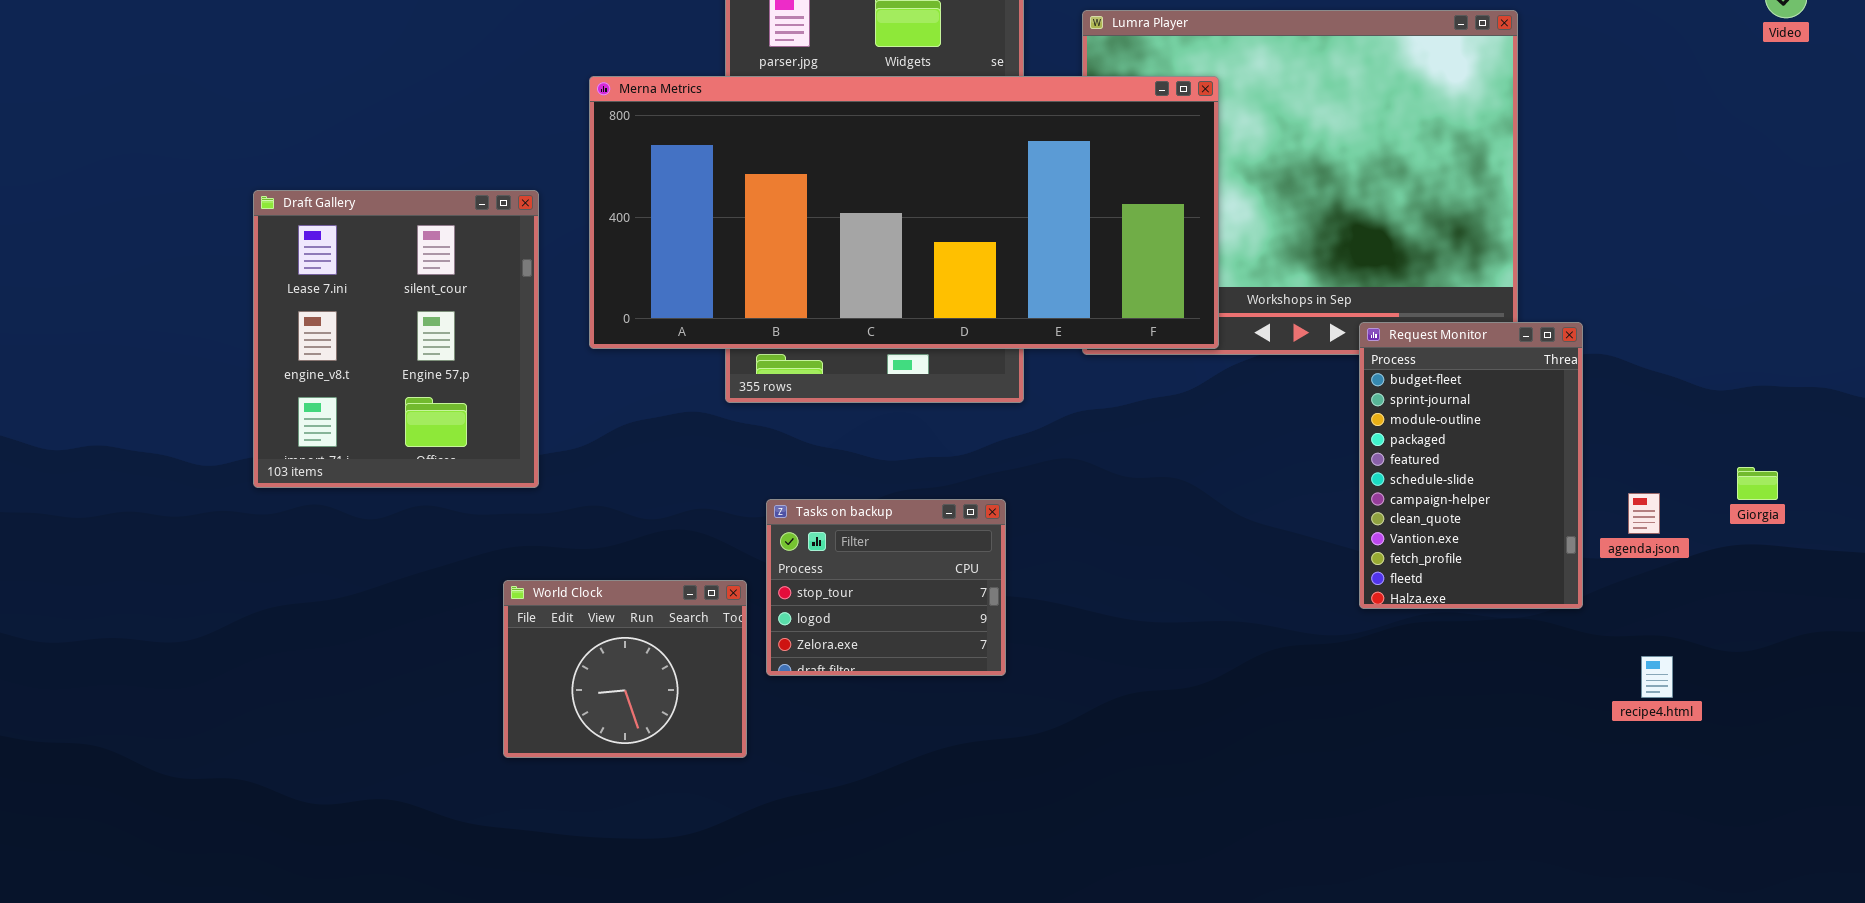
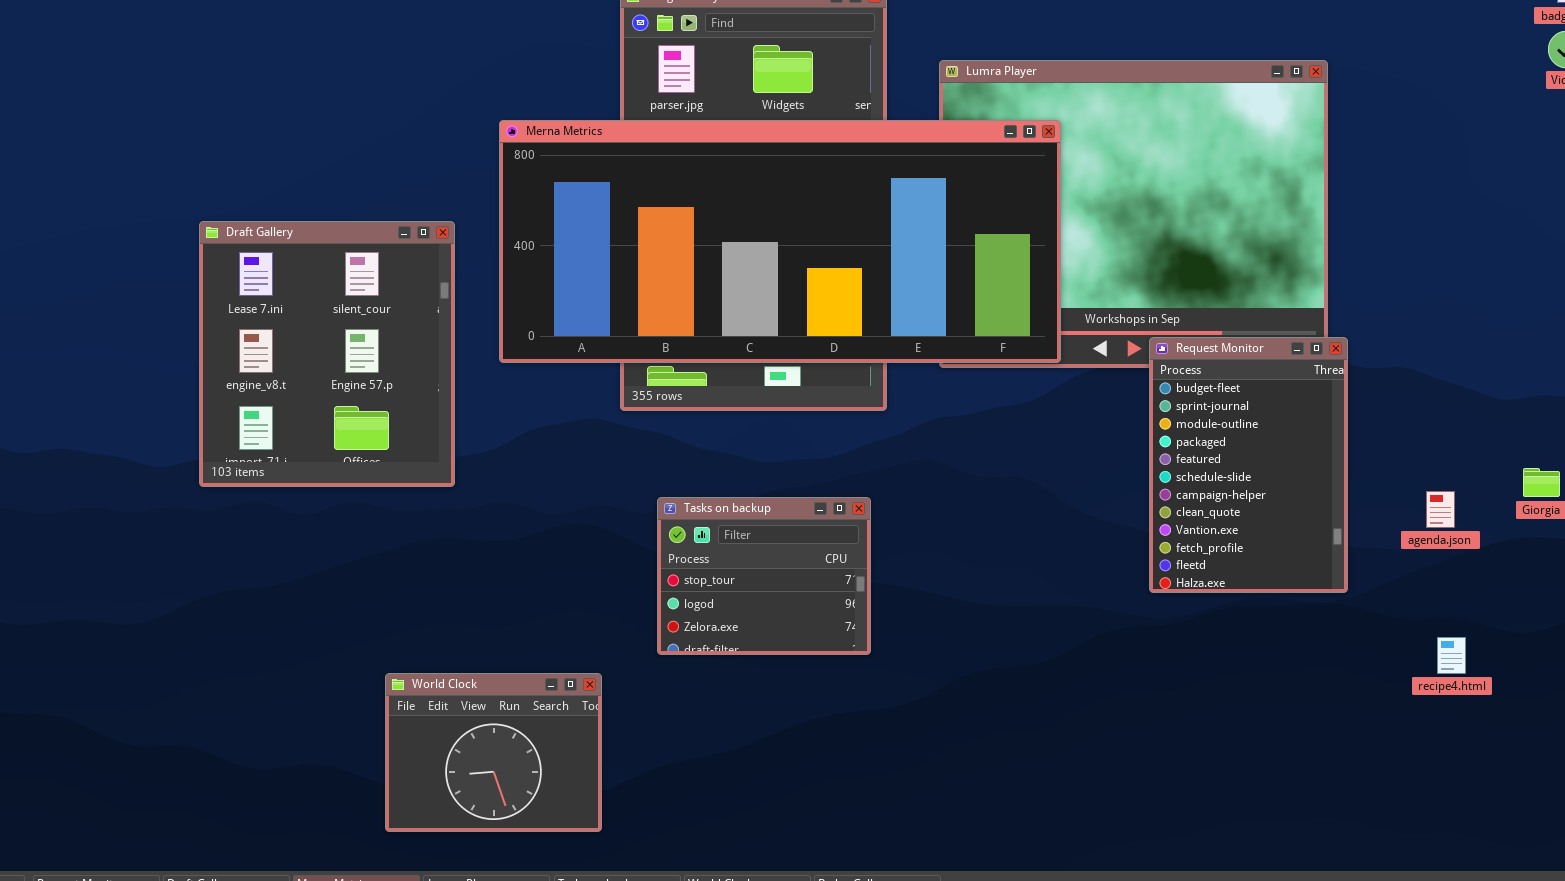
Request Monitor: [1359,322,1583,609] -> [1149,337,1348,593], moved
World Clock: [503,580,747,758] -> [385,673,602,832], moved

